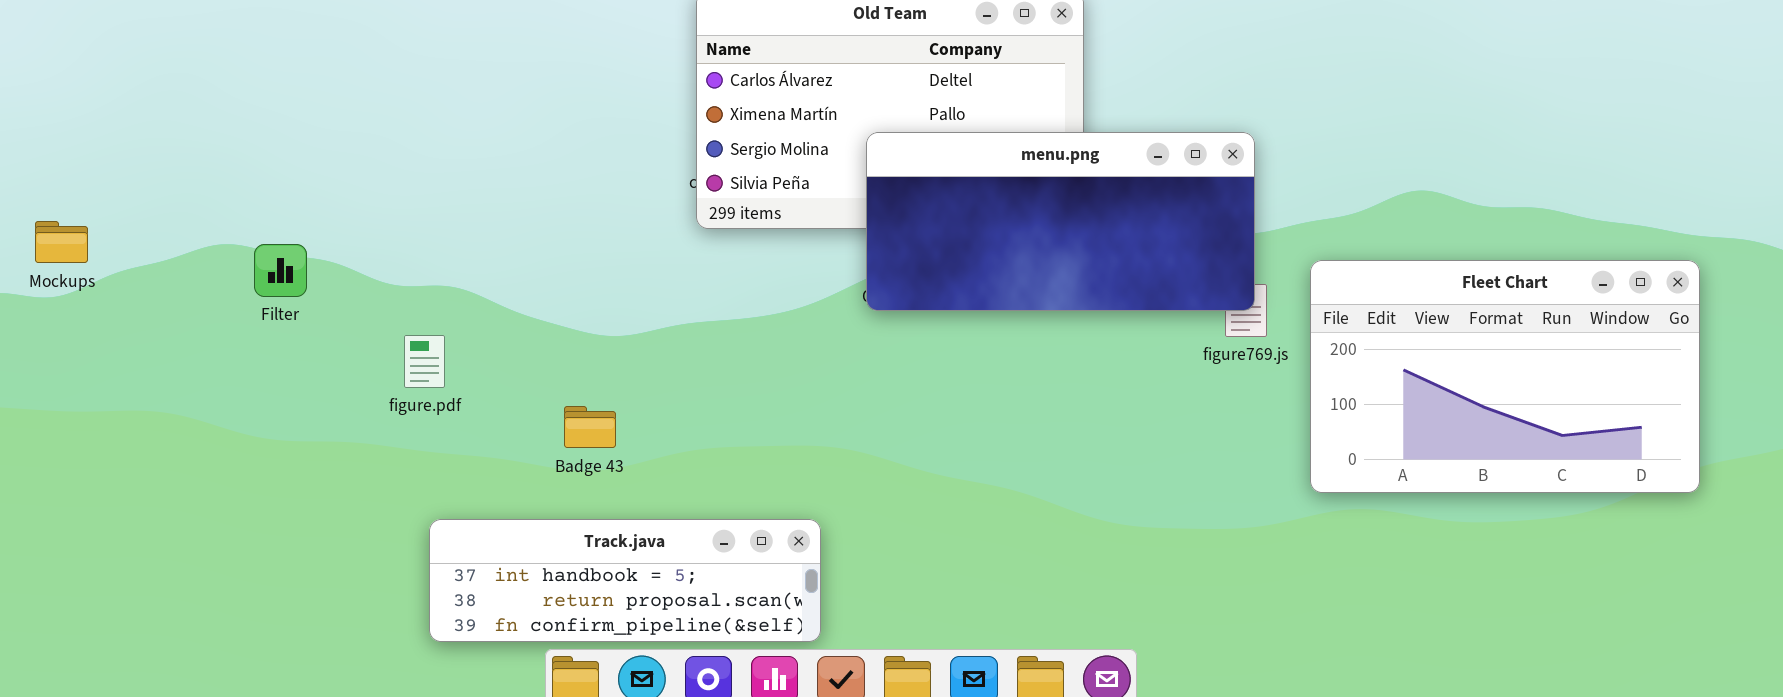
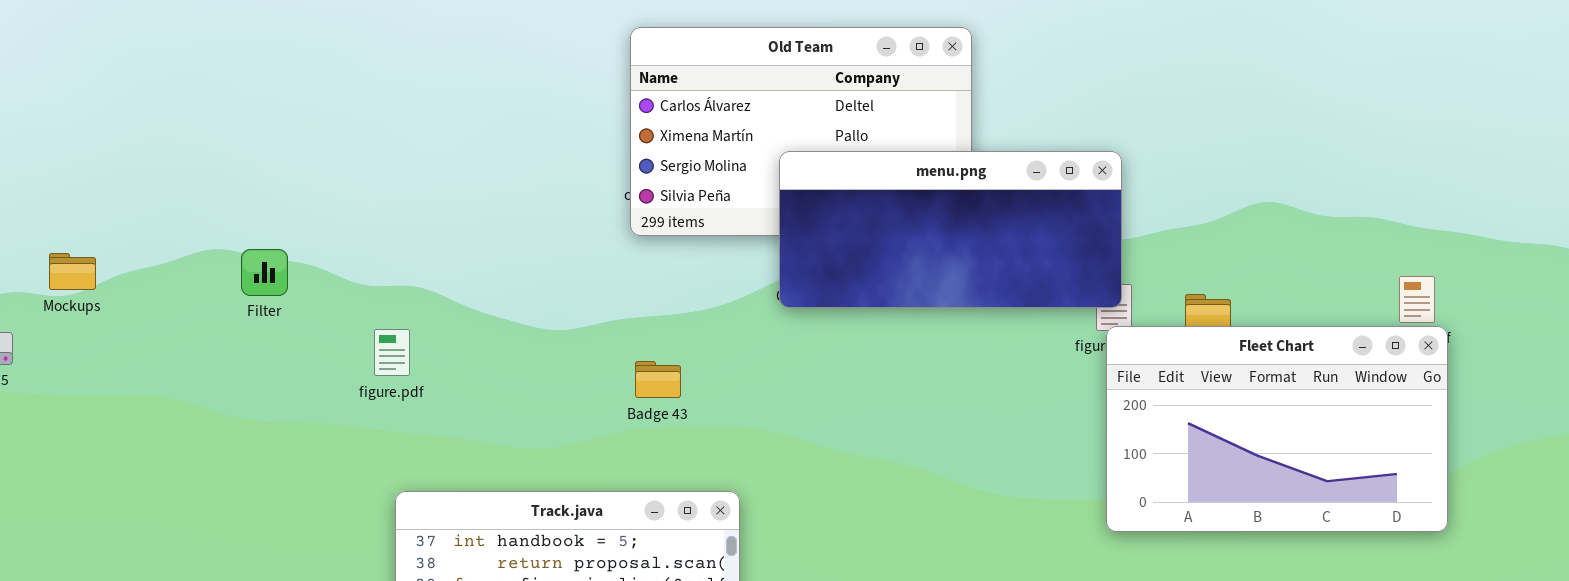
Mockups: [35,221,88,263] -> [49,253,96,290], moved
Fleet Chart: [1310,260,1700,493] -> [1106,326,1448,532], moved
Badge 43: [564,406,616,448] -> [635,361,681,398], moved

